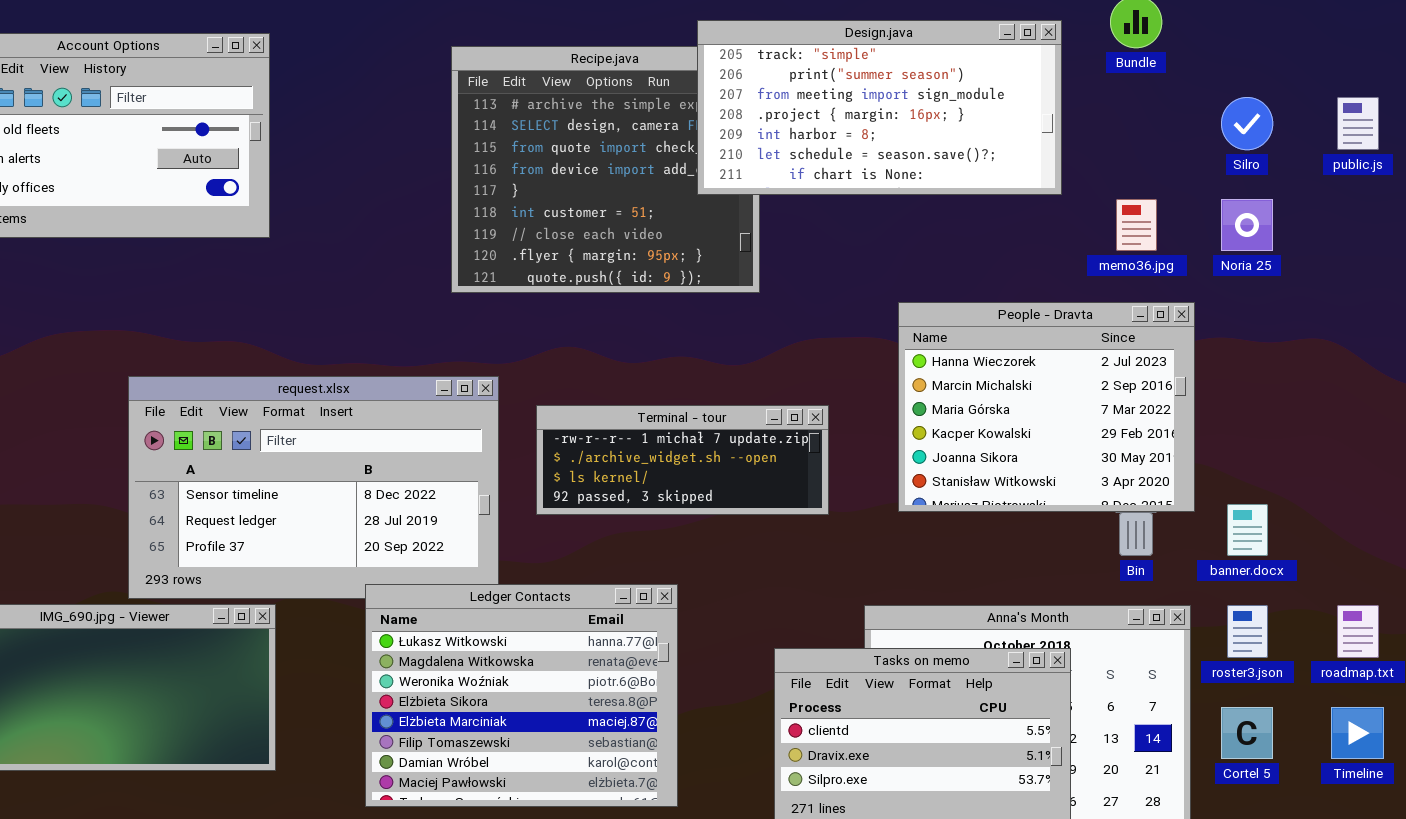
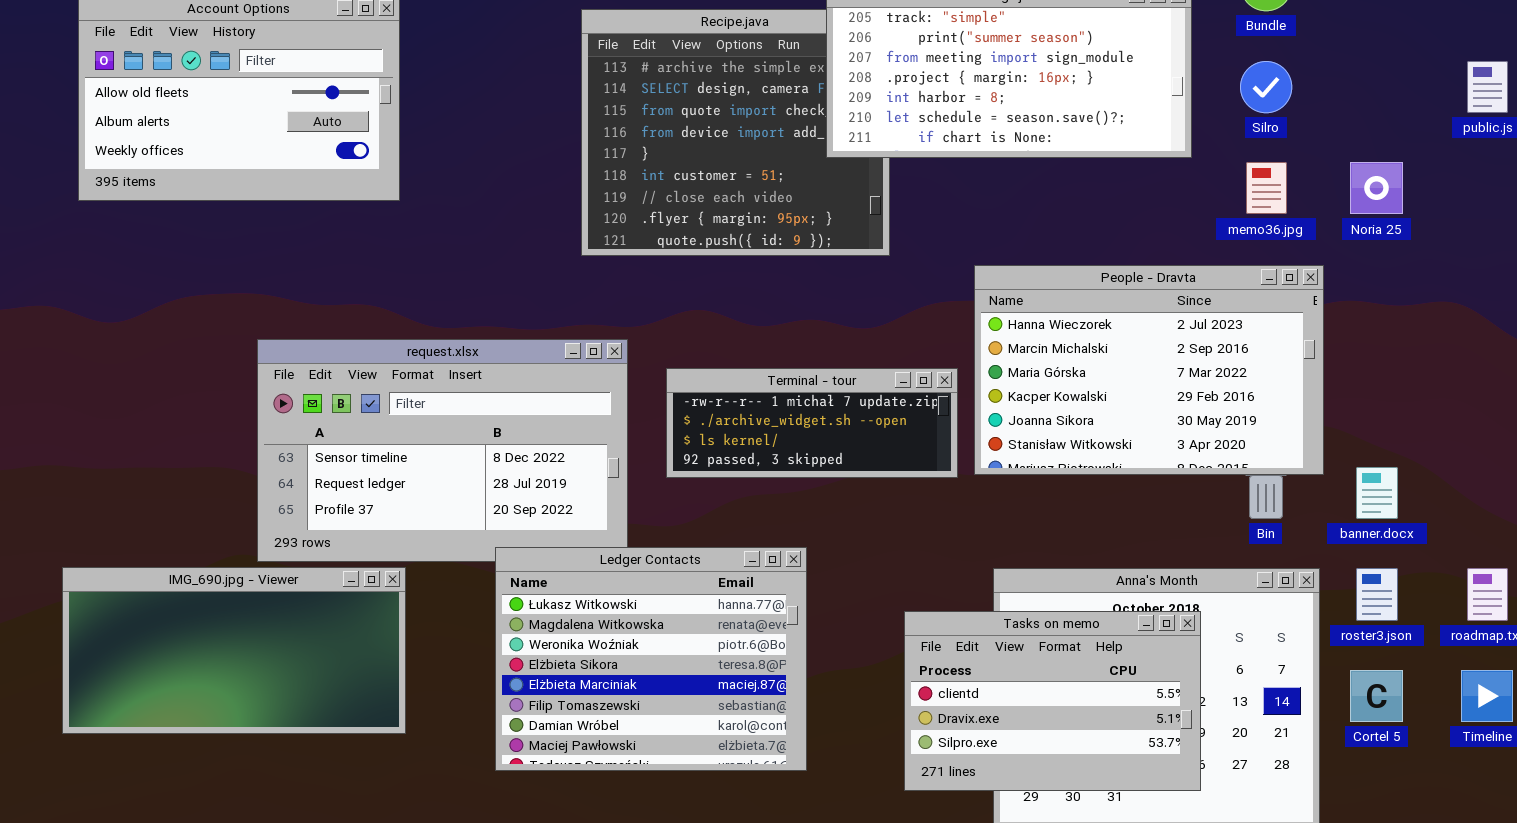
Silro: [1221,97,1273,150] -> [1240,61,1292,113], moved
People - Dravta: [898,302,1195,512] -> [974,265,1324,475], resized

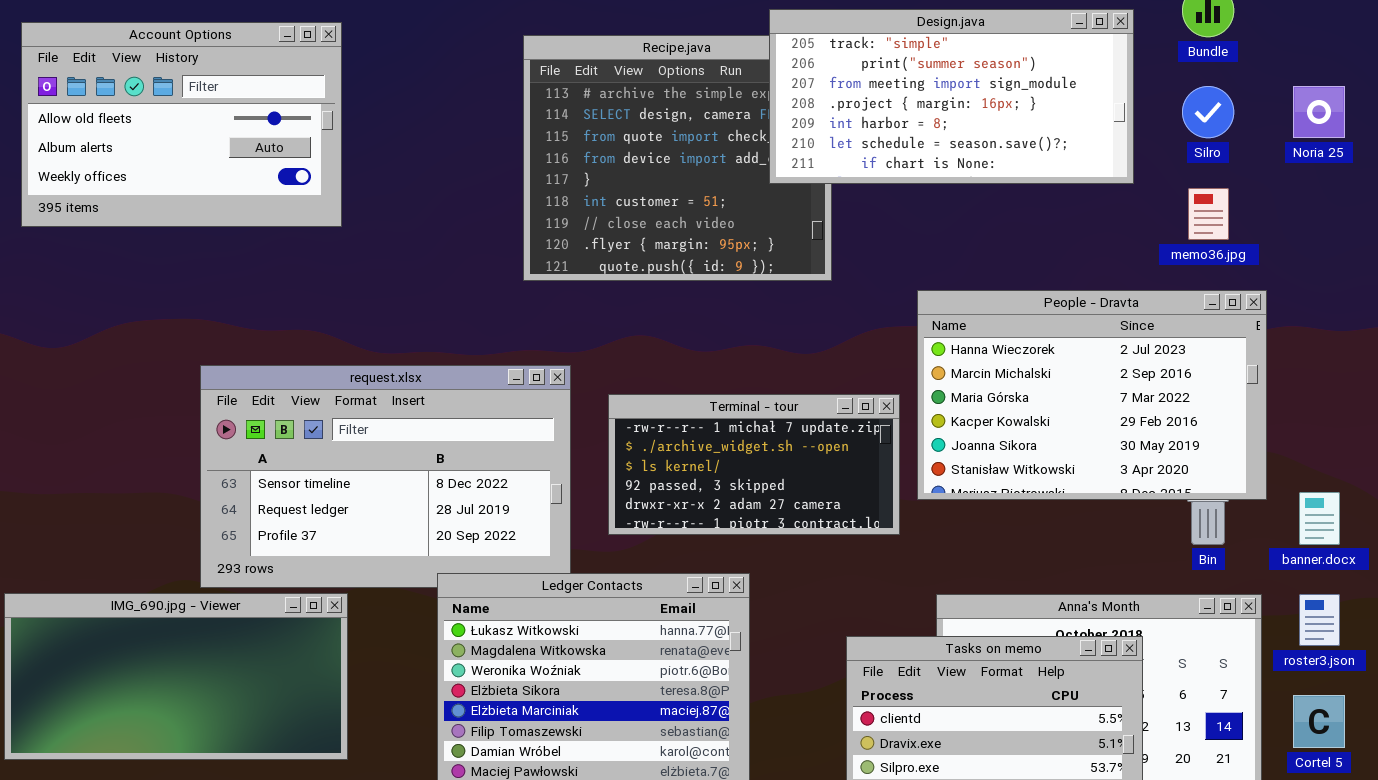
Noria 25: [1350,162,1403,214] -> [1293,86,1345,138], moved
Terminal - tour: [666,368,958,478] -> [608,394,900,535], resized

